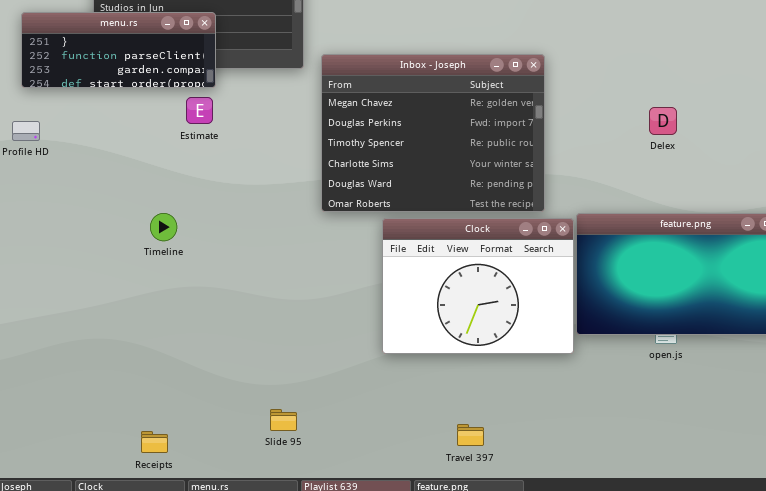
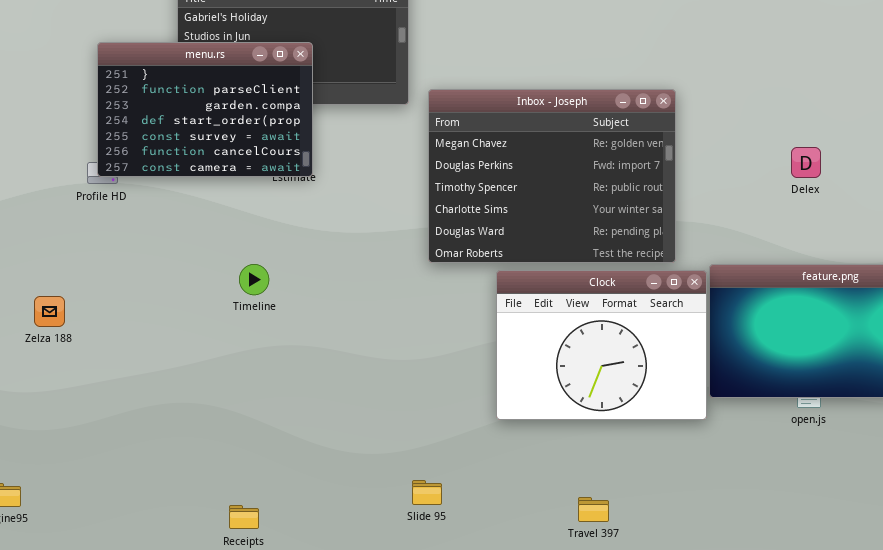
menu.rs: [21,12,216,88] -> [97,42,313,177], resized
Slide 95: [270,409,297,431] -> [412,480,442,505], moved

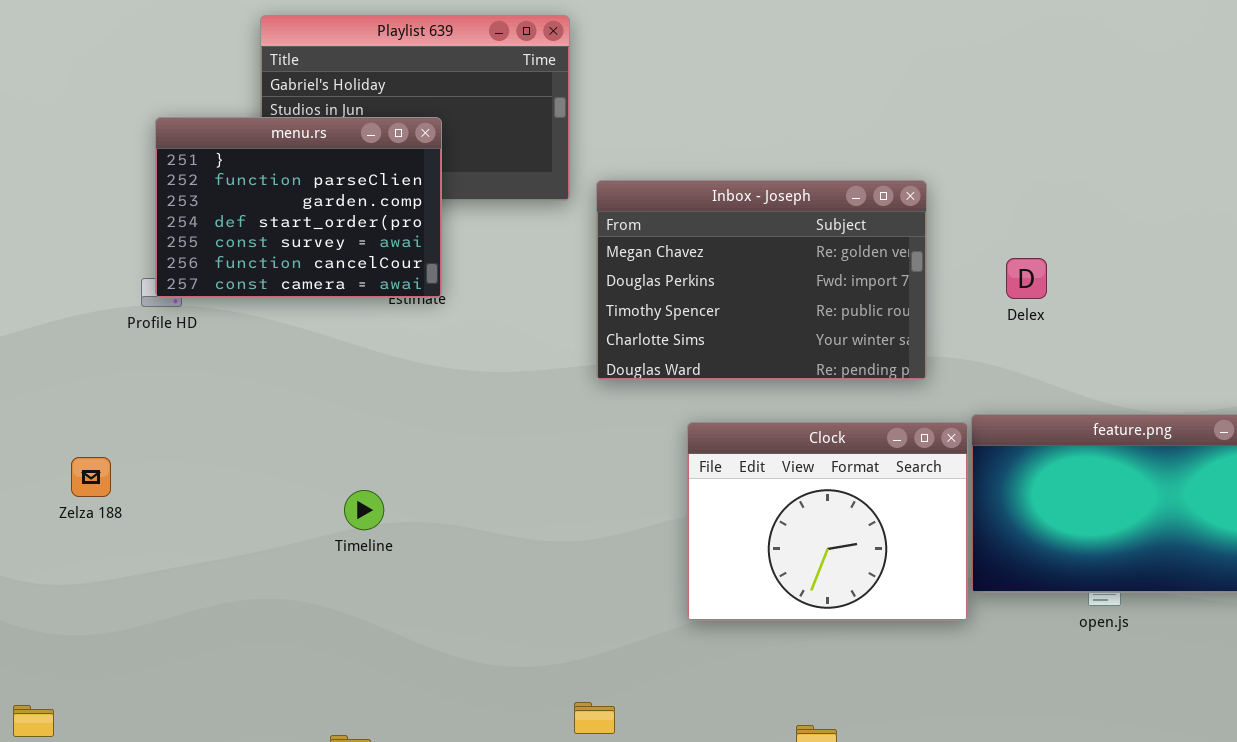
Inbox - Joseph: [428,89,676,263] -> [596,180,927,380], resized
Delex: [791,147,821,178] -> [1006,258,1047,299], moved
Timeline: [239,264,269,295] -> [344,490,384,530], moved

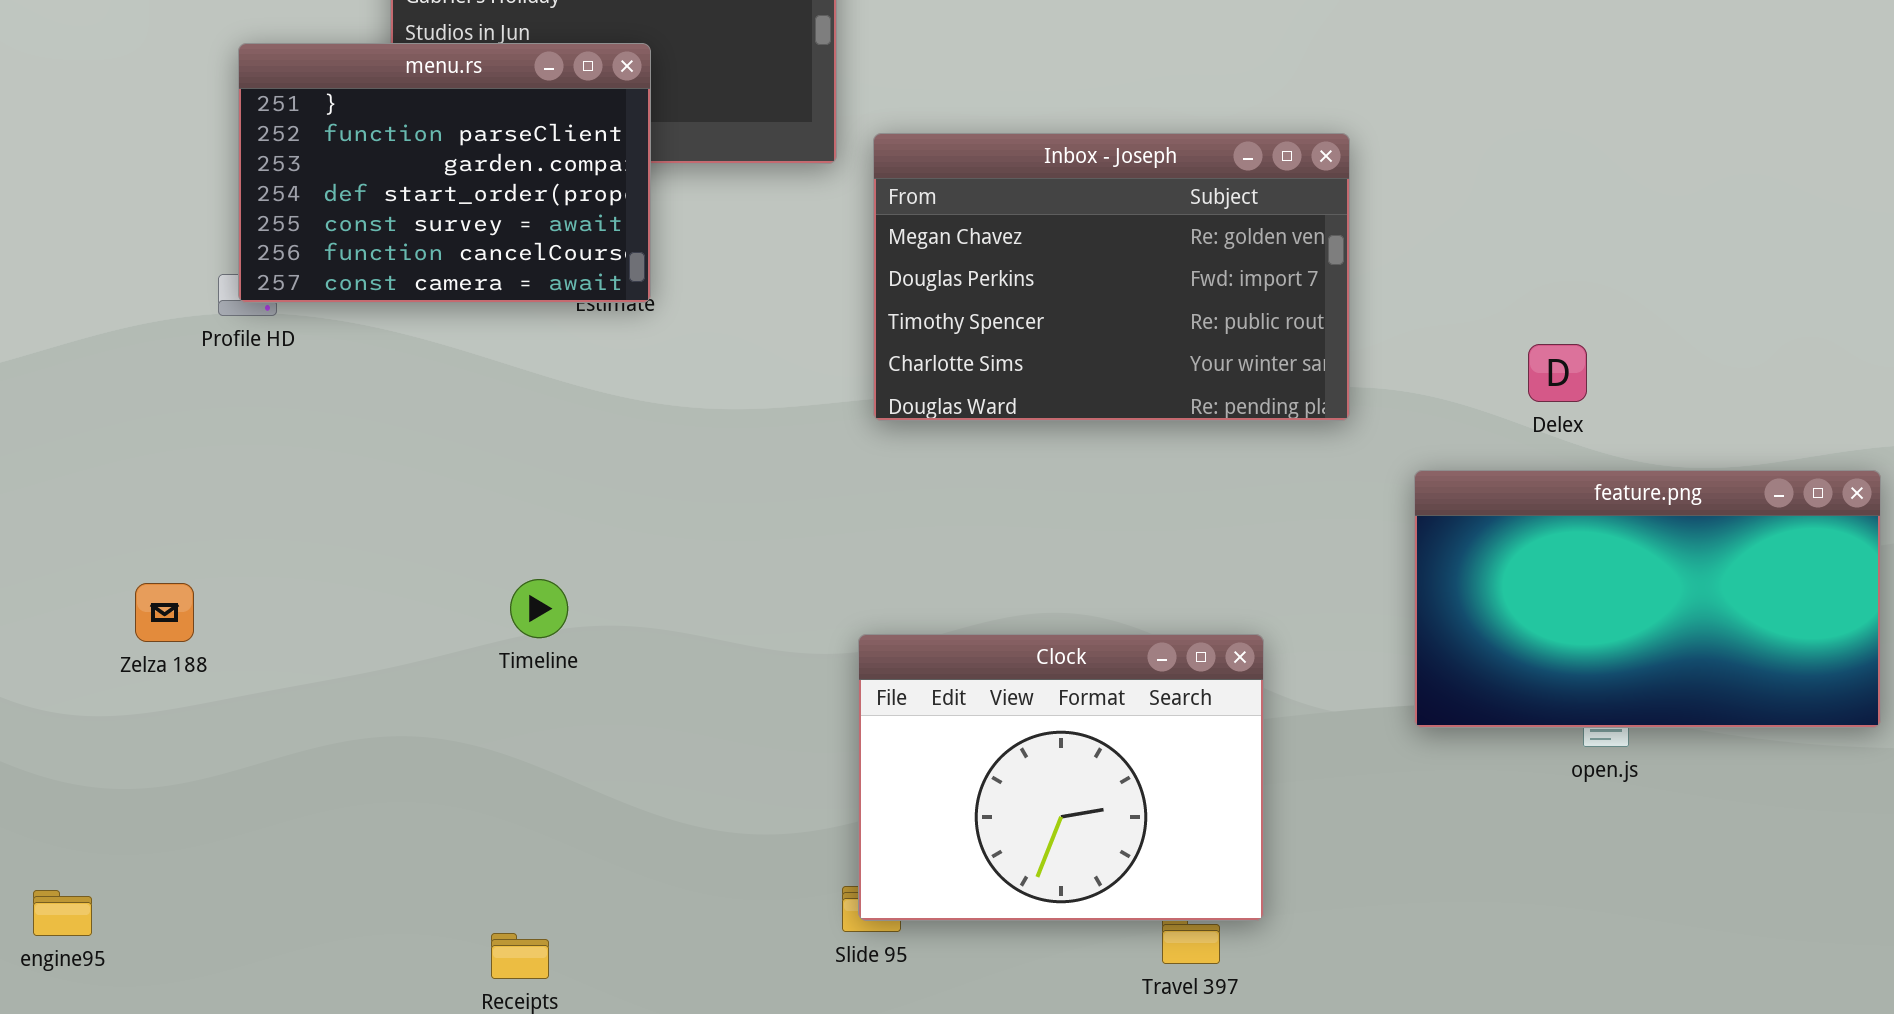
Delex: [1006,258,1047,299] -> [1528,344,1587,402], moved
Clock: [687,422,968,621] -> [858,634,1264,921], moved
Zelza 188: [71,457,111,497] -> [135,583,194,642], moved

